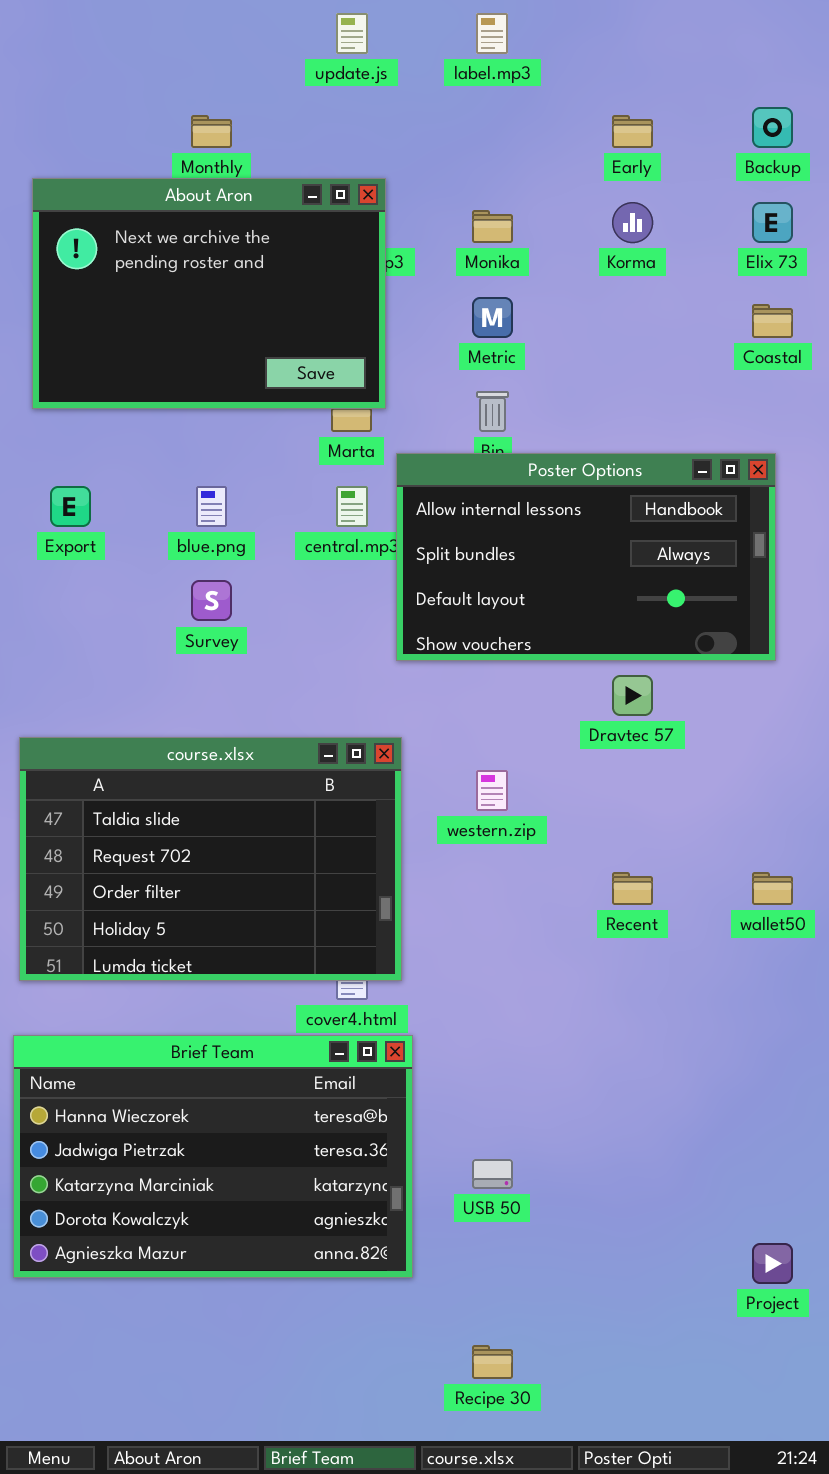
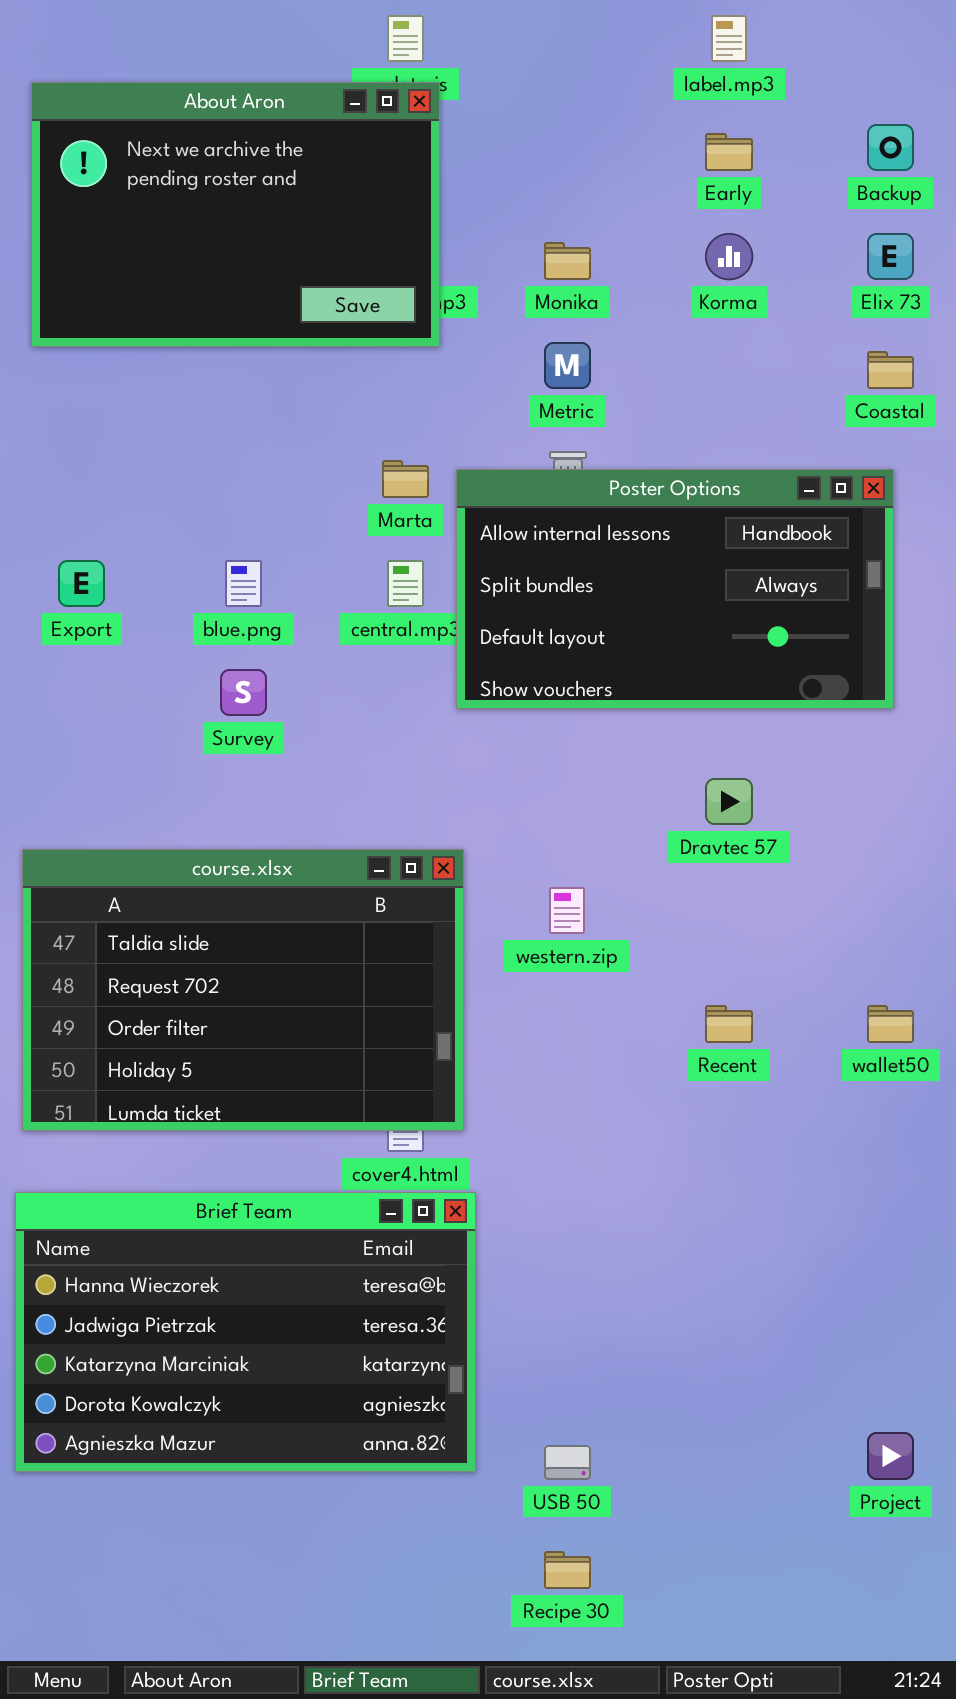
label.mp3: [476,13,508,54] -> [711,15,747,62], moved
About Aron: [32,178,386,409] -> [31,82,440,347], moved
Poster Options: [396,453,776,661] -> [456,469,894,709], moved
USB 50: [472,1159,513,1189] -> [544,1445,591,1480], moved

